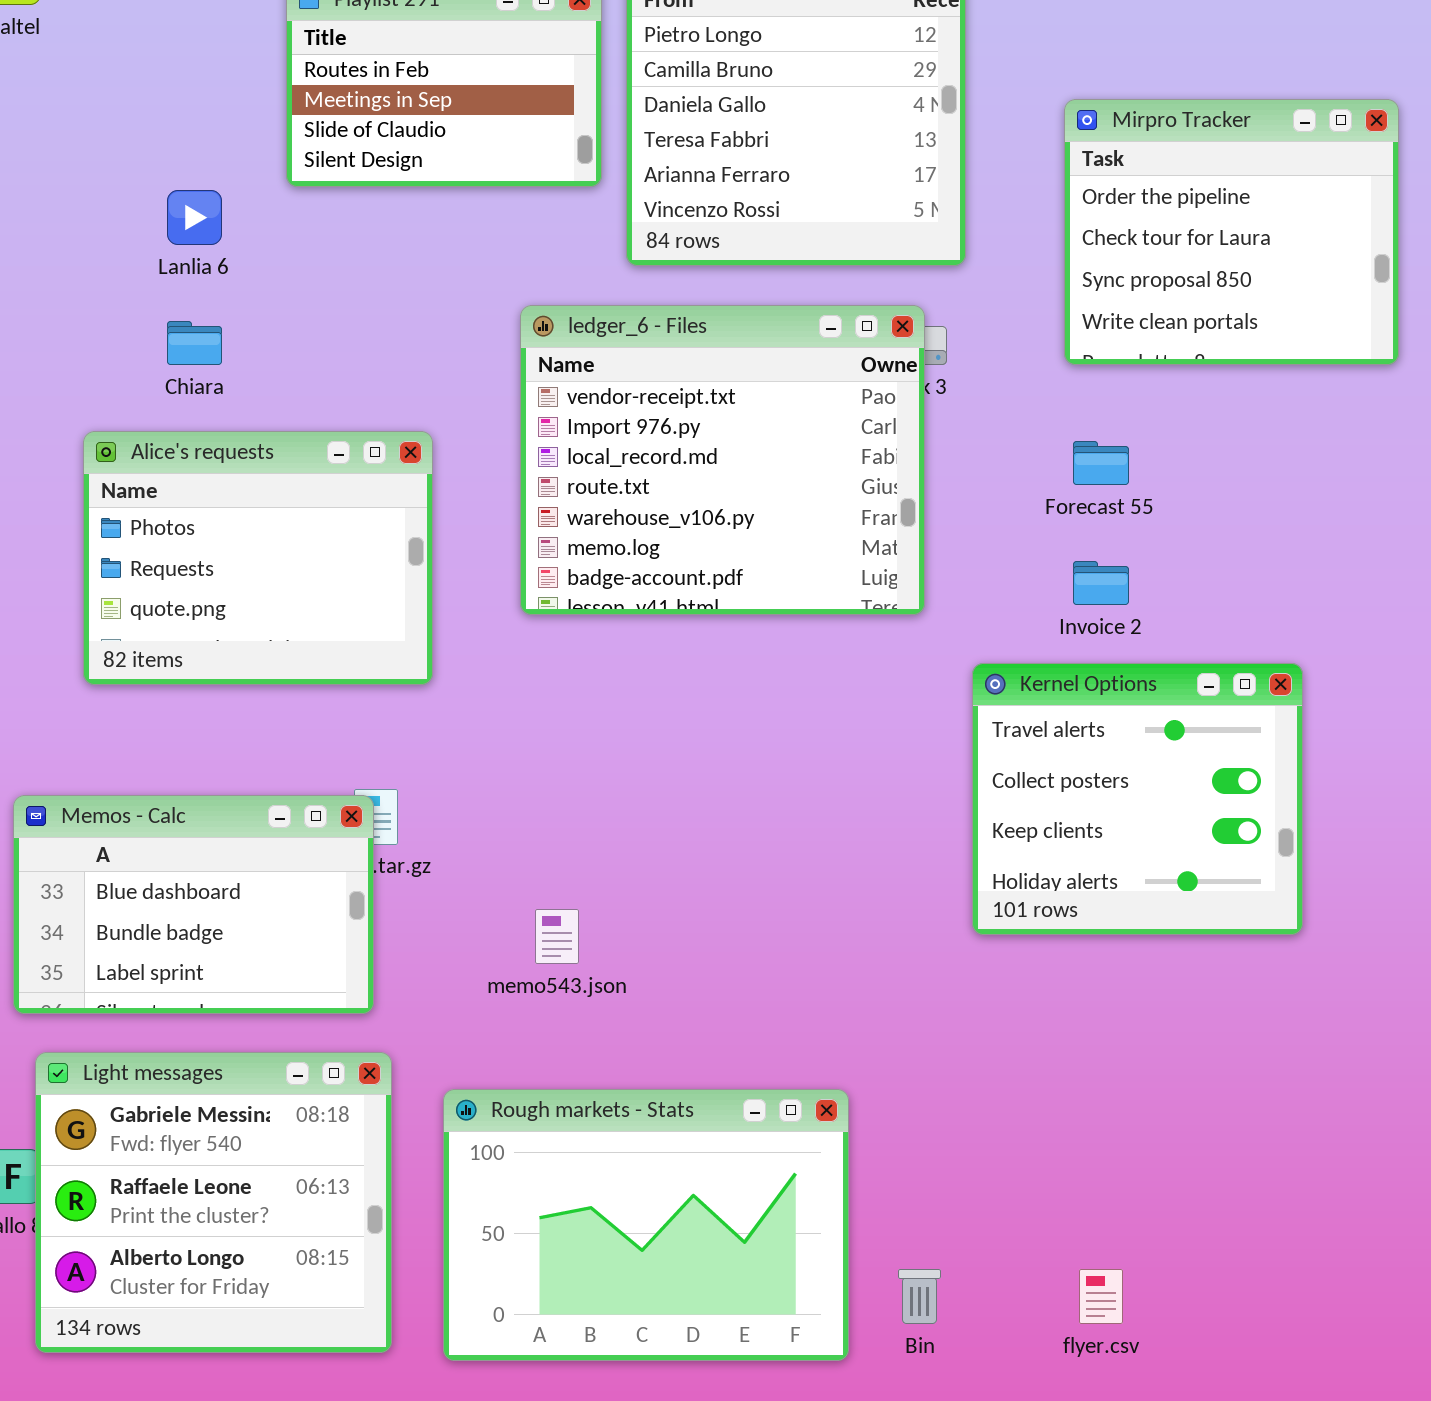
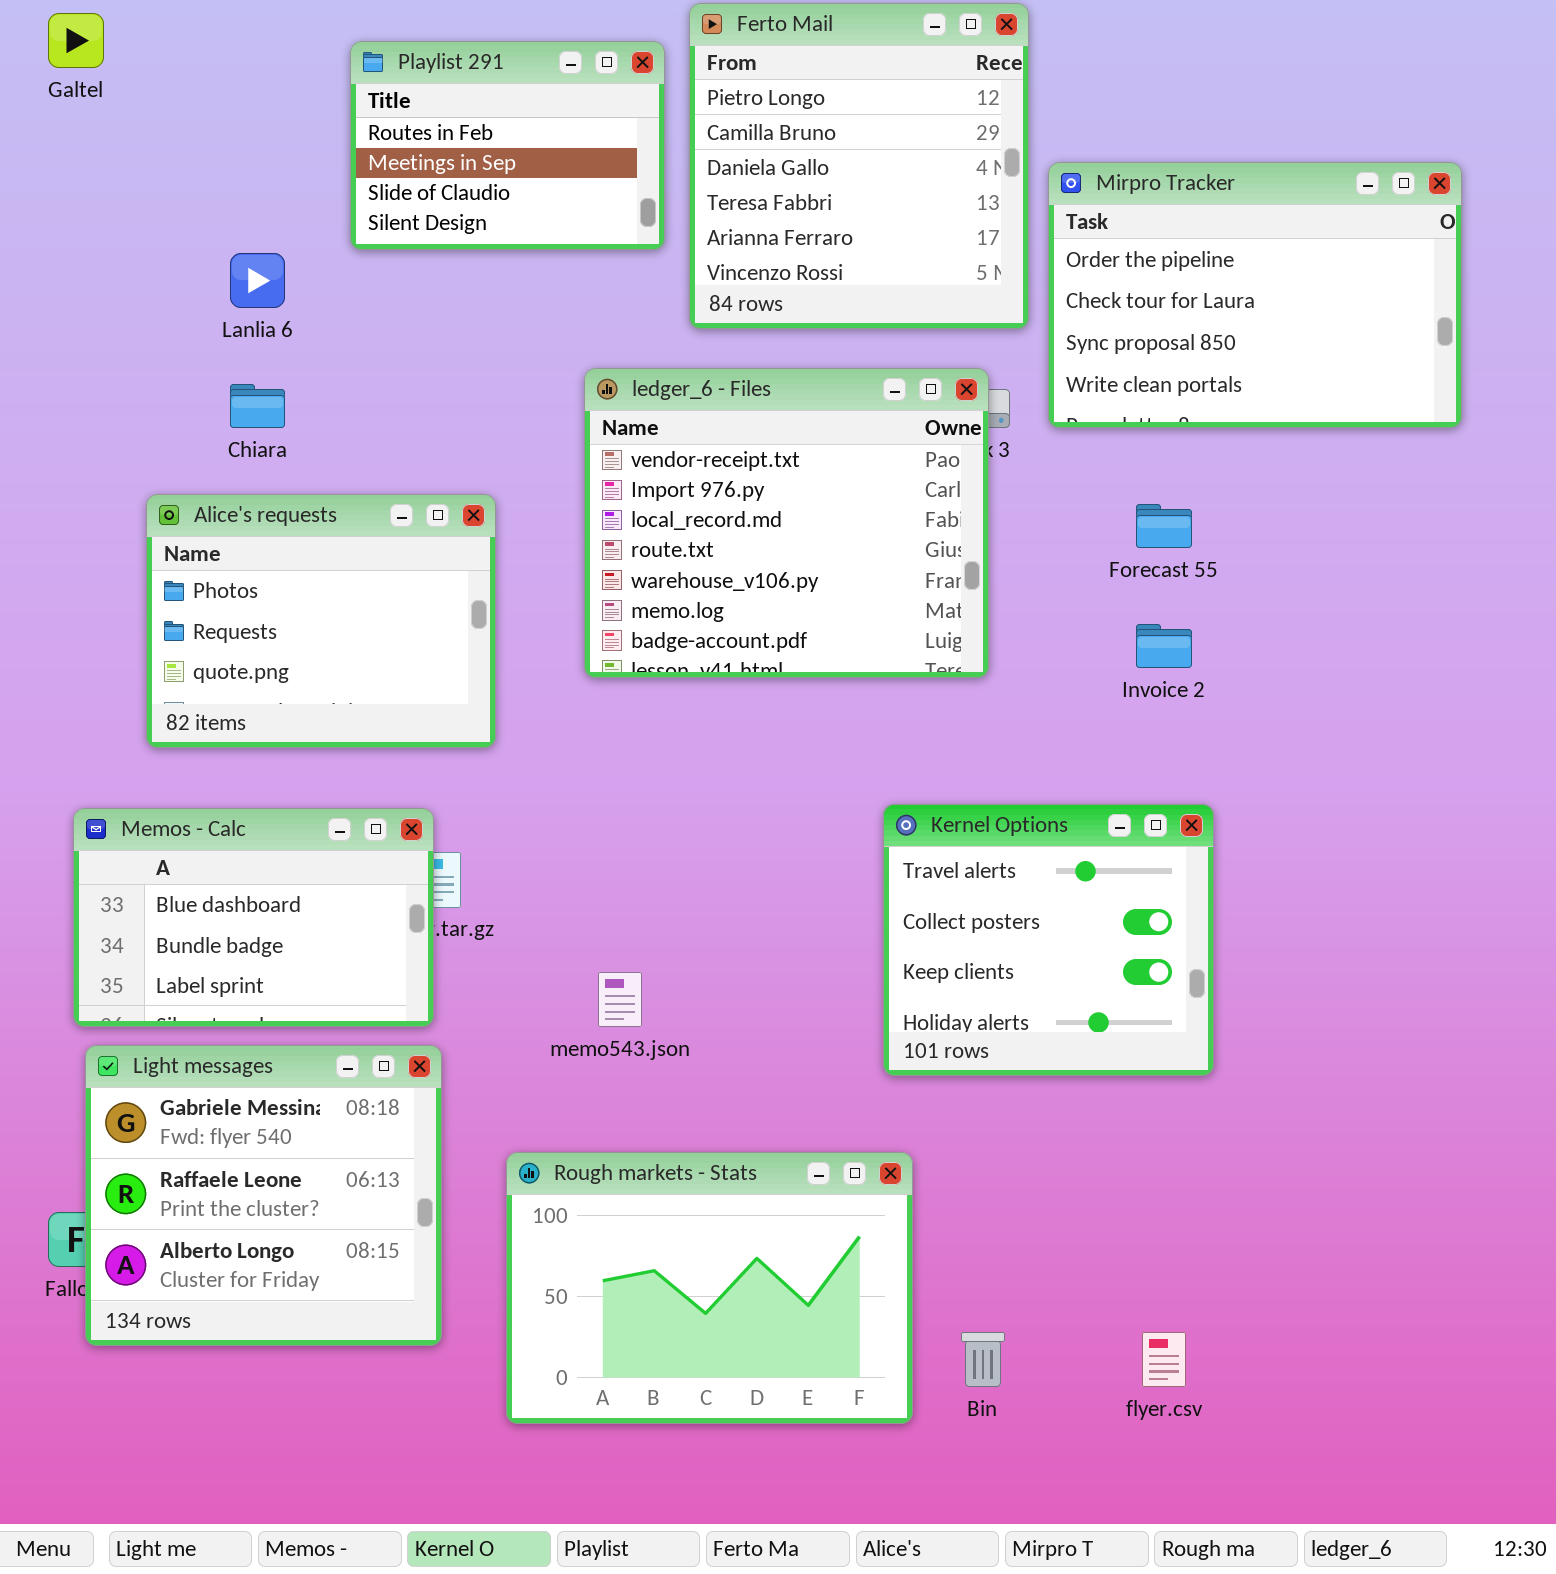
Mirpro Tracker: [1064,99,1399,365] -> [1048,162,1462,428], resized
Kernel Options: [972,663,1303,935] -> [883,804,1214,1076], moved
Memos - Calc: [13,795,374,1014] -> [73,808,434,1027], moved
Light messages: [35,1052,392,1353] -> [85,1045,442,1346], moved

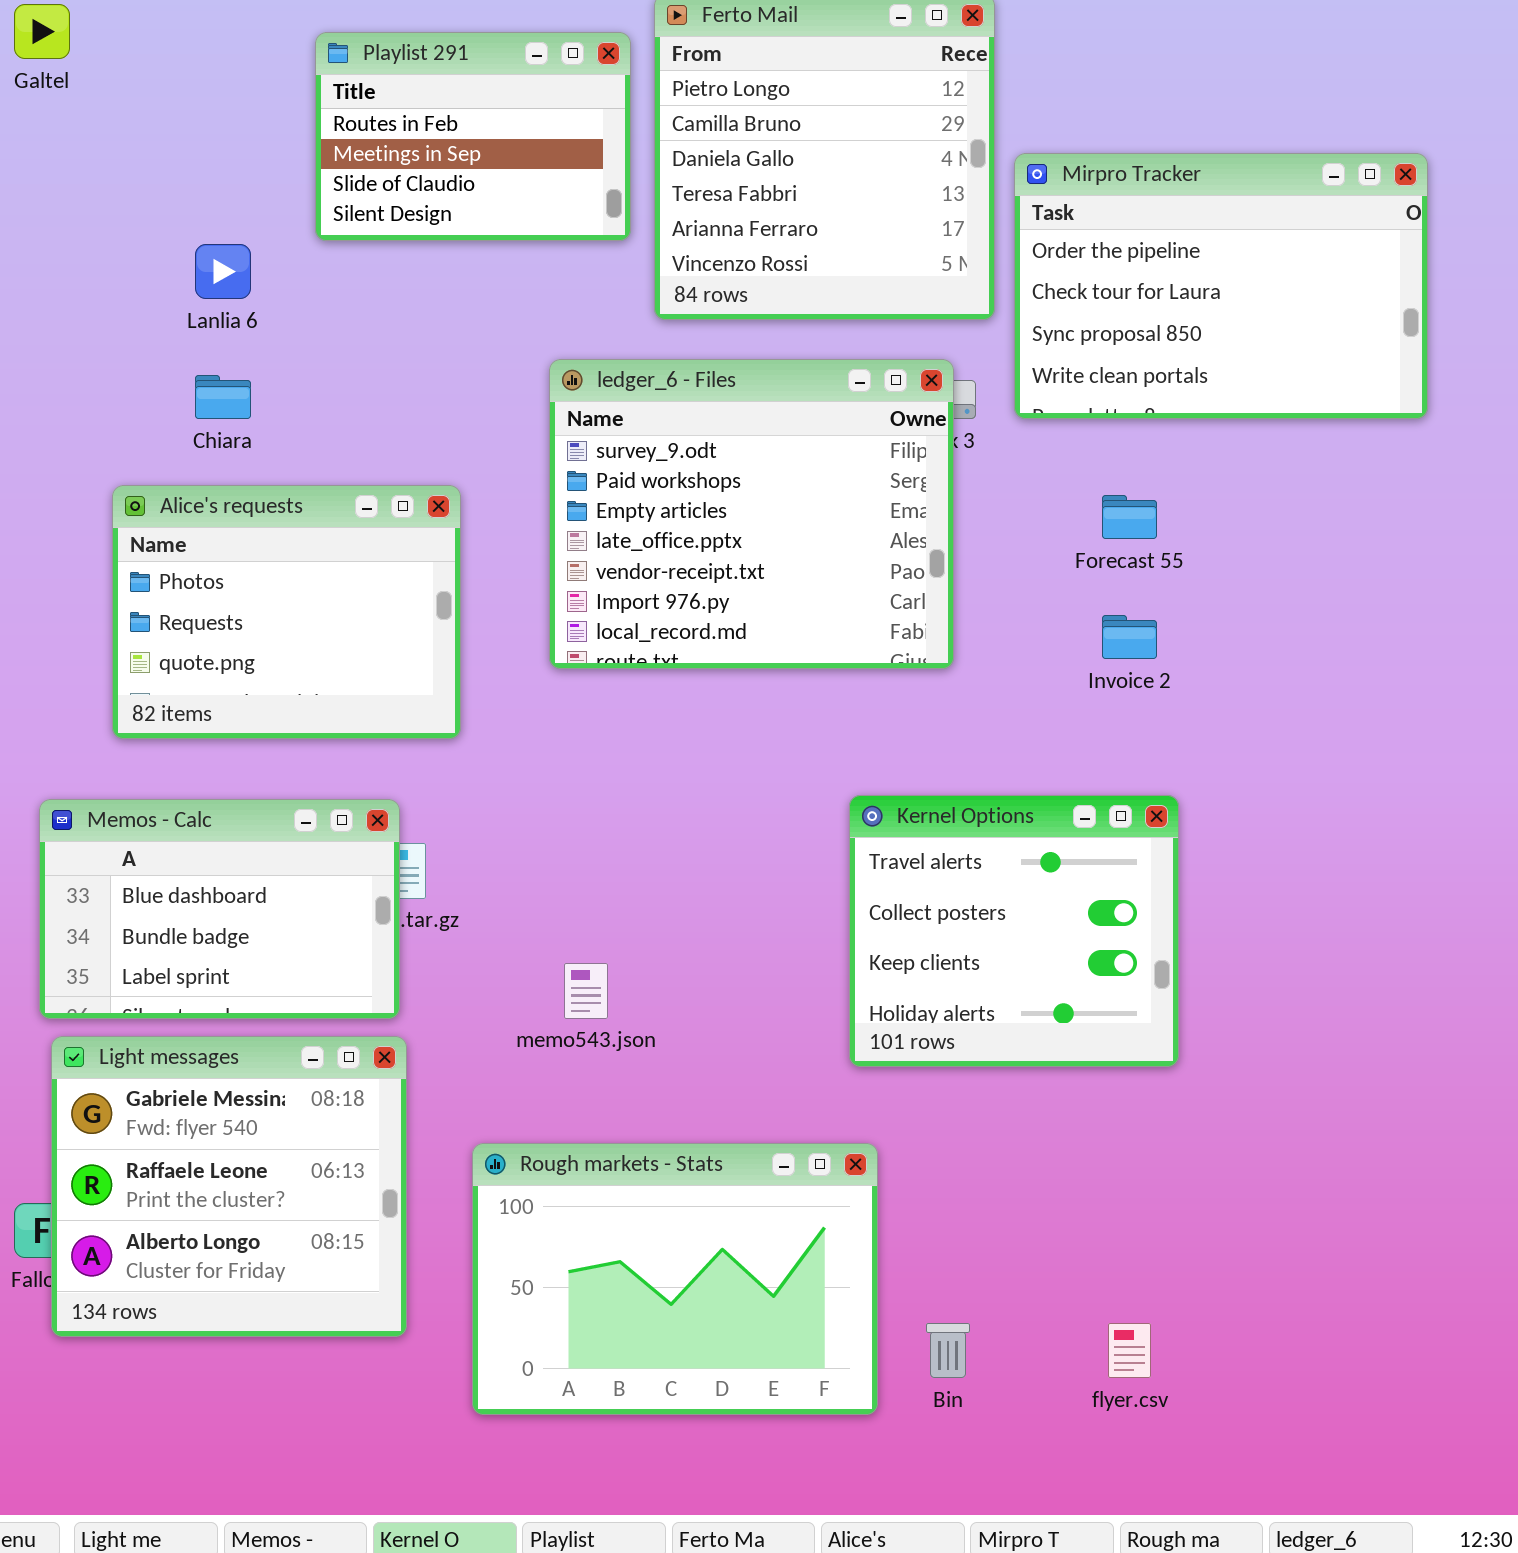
ledger_6 - Files: [584,368,989,678] -> [549,359,954,669], scrolled up 4 rows

